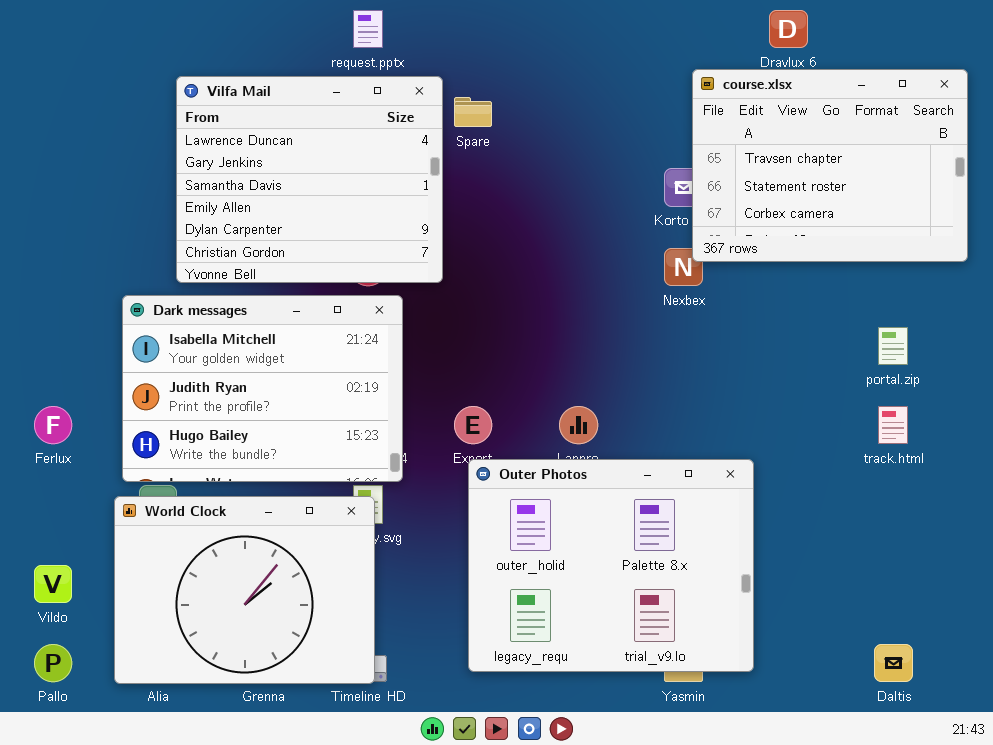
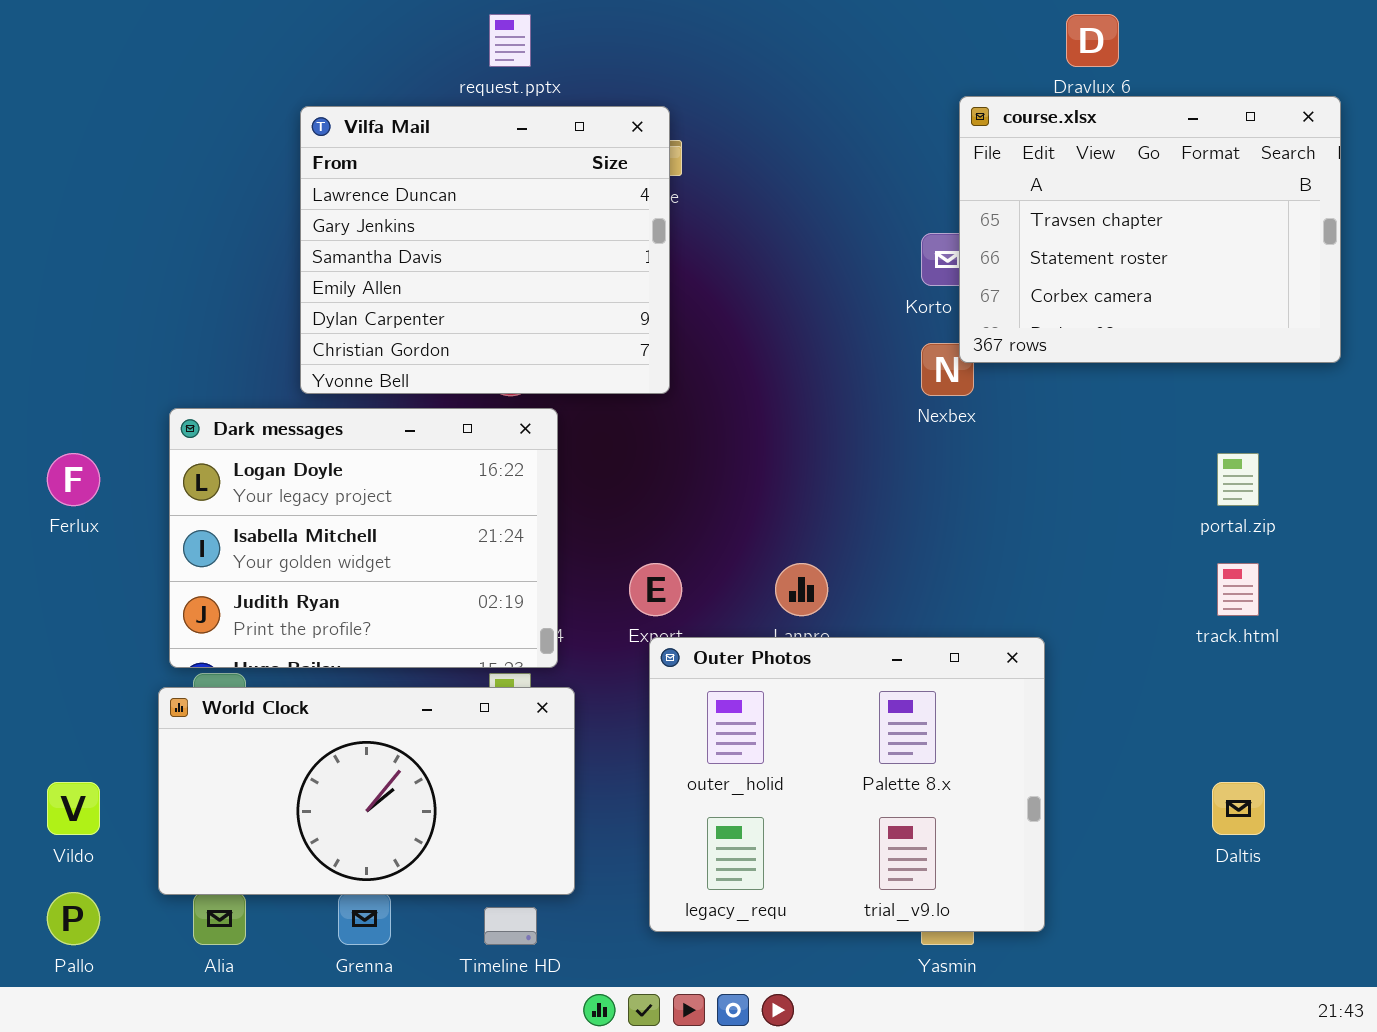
Vilfa Mail: [176,76,443,283] -> [300,106,670,394], moved
Dark messages: [122,295,403,482] -> [169,408,558,668], scrolled up 1 row
Ferlux: [34,406,72,444] -> [47,453,100,506], moved
World Clock: [114,496,375,684] -> [158,687,575,895], resized
Daltis: [874,644,913,682] -> [1212,782,1265,835], moved

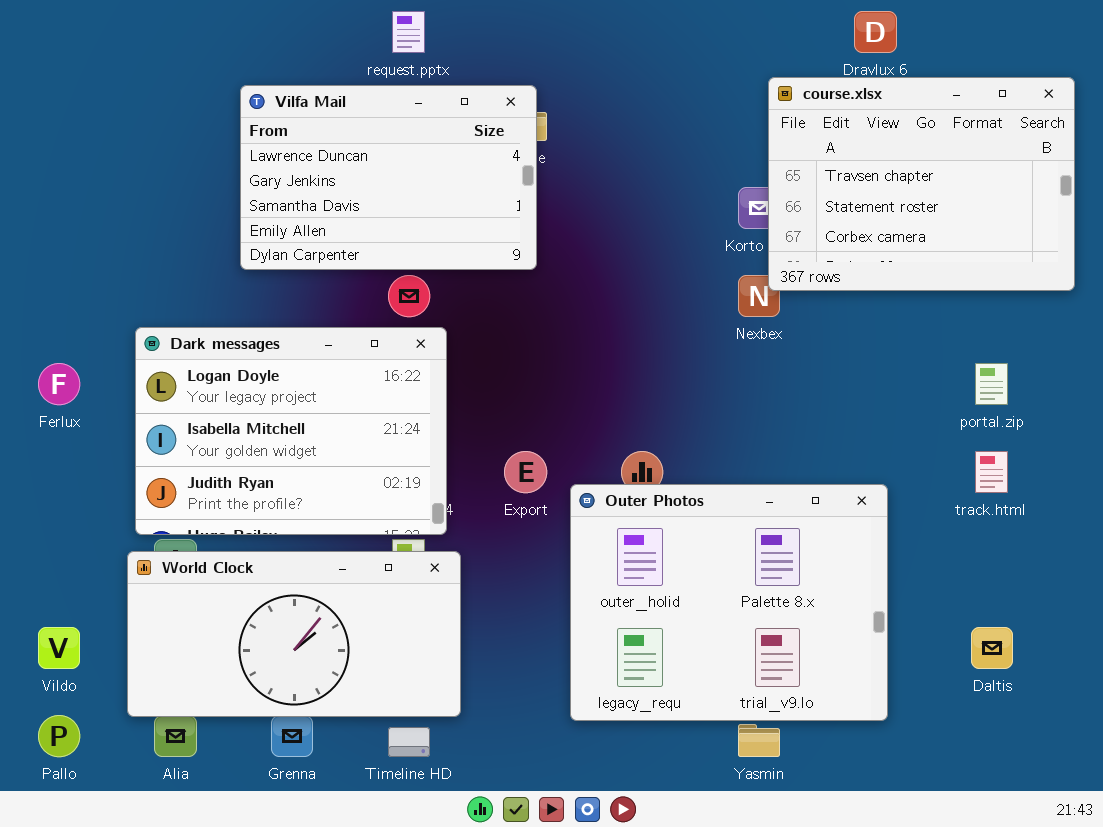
Vilfa Mail: [300,106,670,394] -> [240,85,537,270], resized
Outer Photos: [649,637,1045,932] -> [570,484,888,721], moved

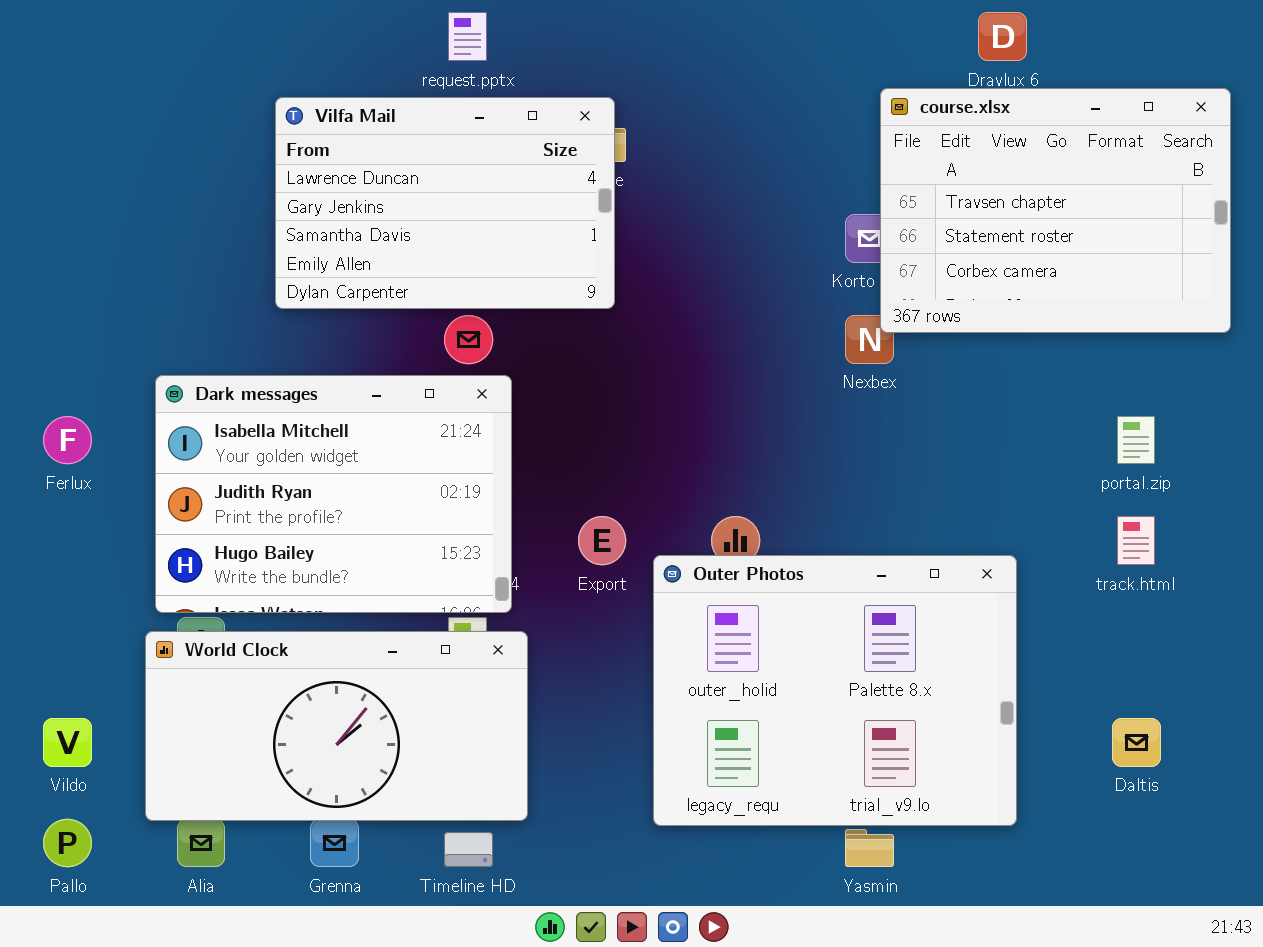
Dark messages: [135,327,447,535] -> [155,375,512,613], scrolled down 1 row

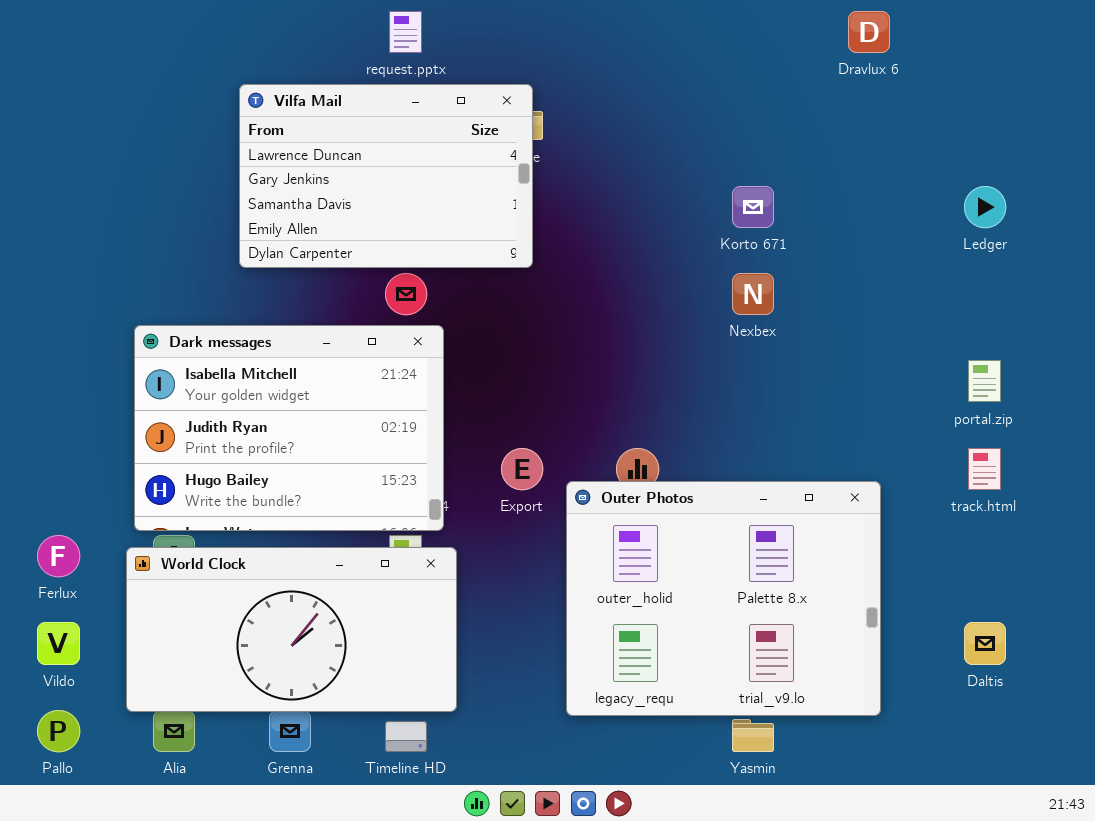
course.xlsx: [880,88,1231,333] -> none, closed
Ferlux: [43,416,92,464] -> [37,535,80,577], moved

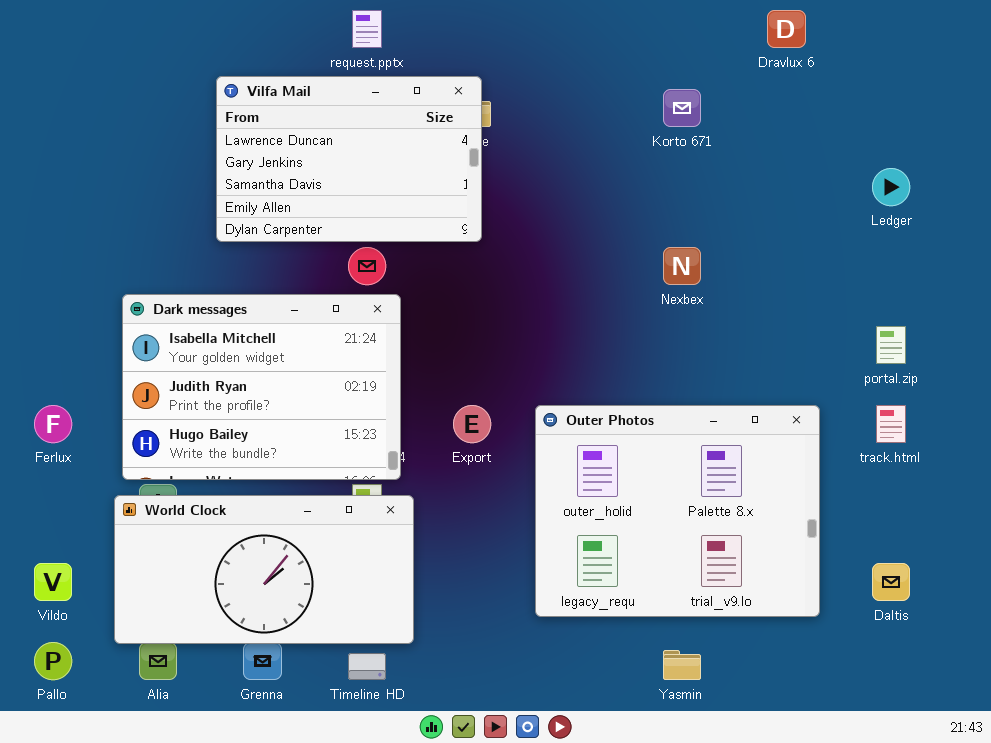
Korto 671: [732,186,774,228] -> [663,89,701,127], moved
Outer Photos: [566,481,881,716] -> [535,405,820,617], moved
Ferlux: [37,535,80,577] -> [34,405,72,443], moved

